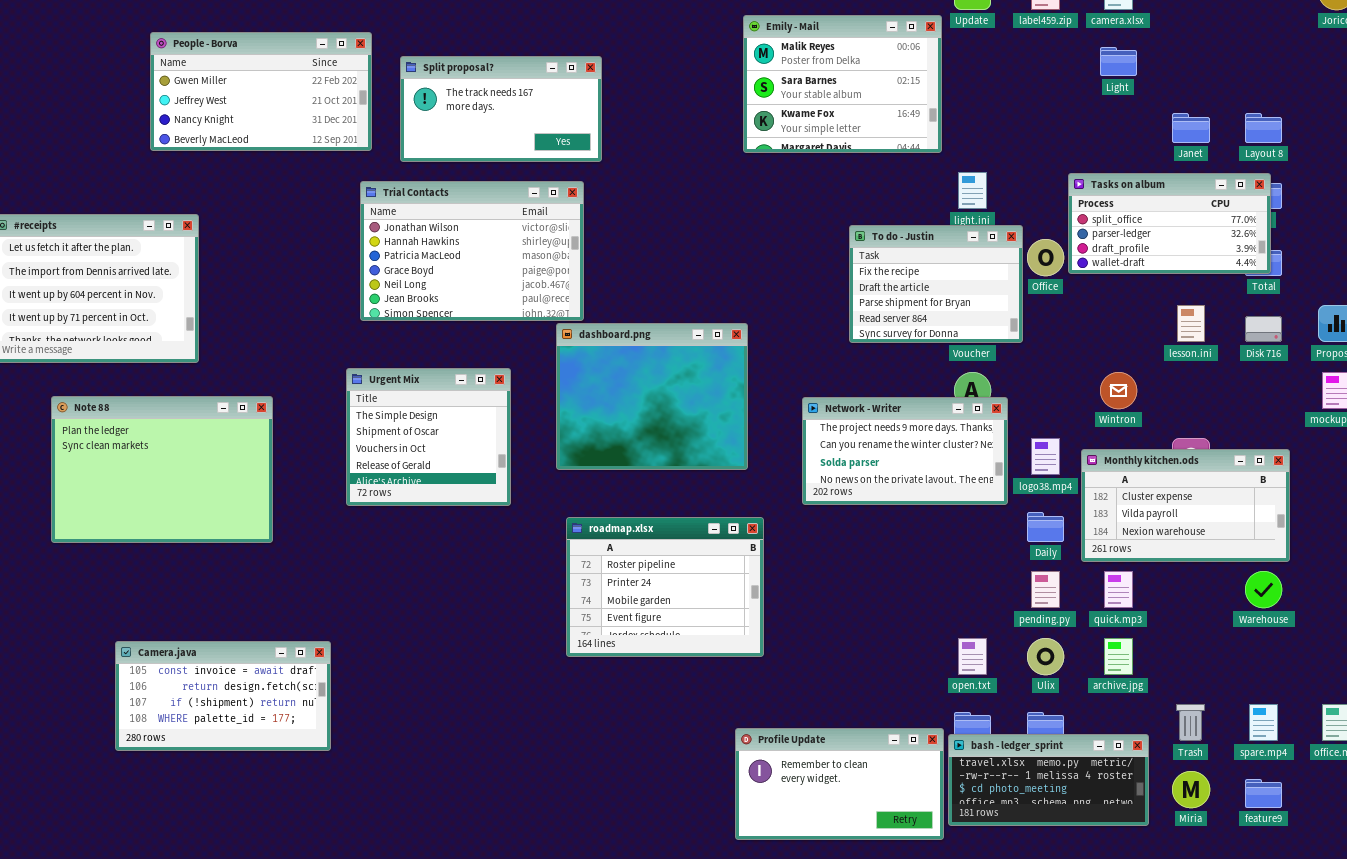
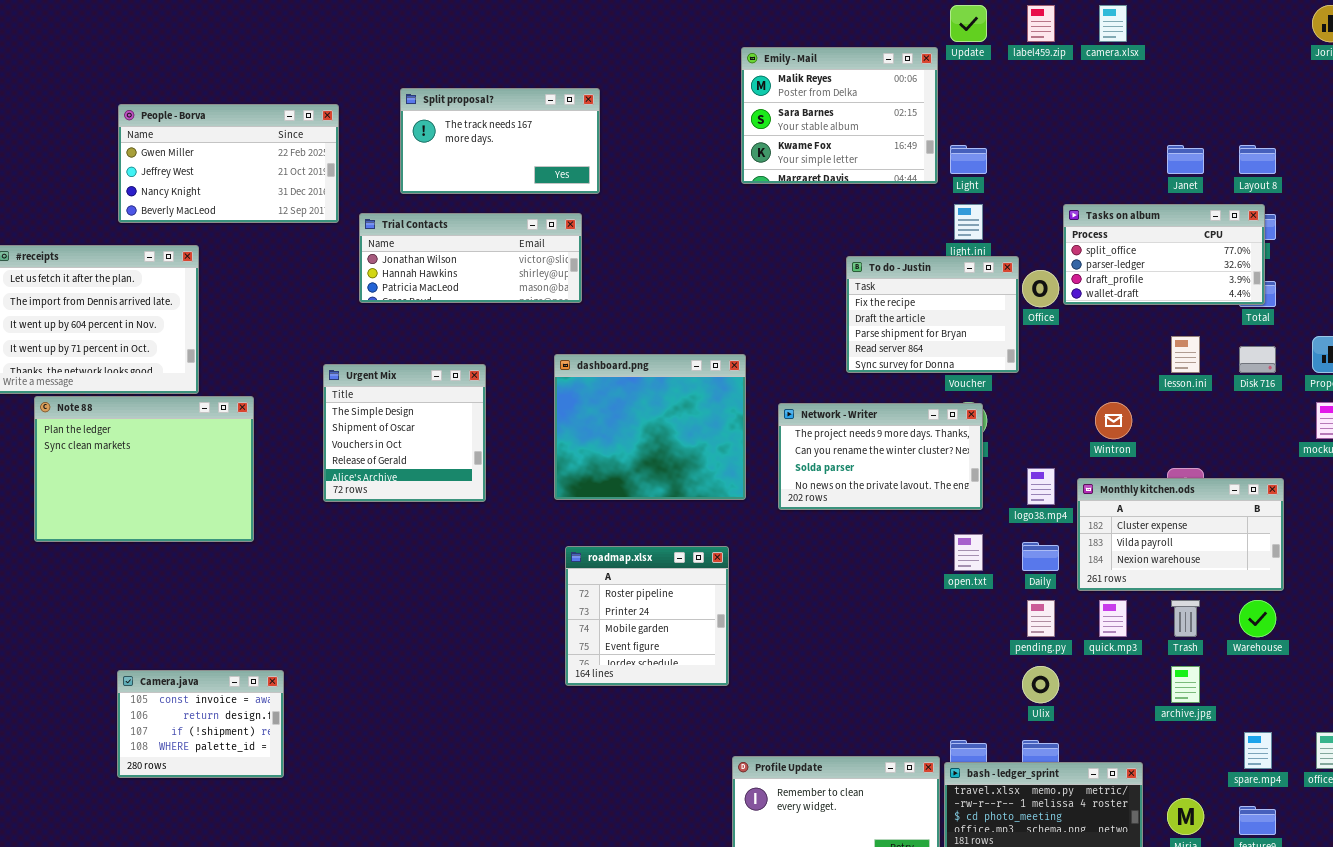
People - Borva: [150,32,372,151] -> [118,104,339,223], moved
Light: [1100,47,1137,76] -> [950,145,987,174], moved
Trial Contacts: [360,181,584,321] -> [359,213,582,303], resized
Urgent Mix: [346,368,511,506] -> [323,364,486,502], moved
Note 88: [51,396,273,543] -> [34,396,254,542], moved
Network - Writer: [802,397,1008,505] -> [778,403,983,510], moved
roadmap.xlsx: [566,517,764,657] -> [565,546,729,686], resized
open.txt: [958,638,987,675] -> [954,534,983,571], moved
archive.jpg: [1104,638,1133,675] -> [1171,666,1200,703], moved
Camera.java: [115,641,331,751] -> [117,670,284,778], resized
Trash: [1176,704,1205,741] -> [1171,600,1200,637], moved

